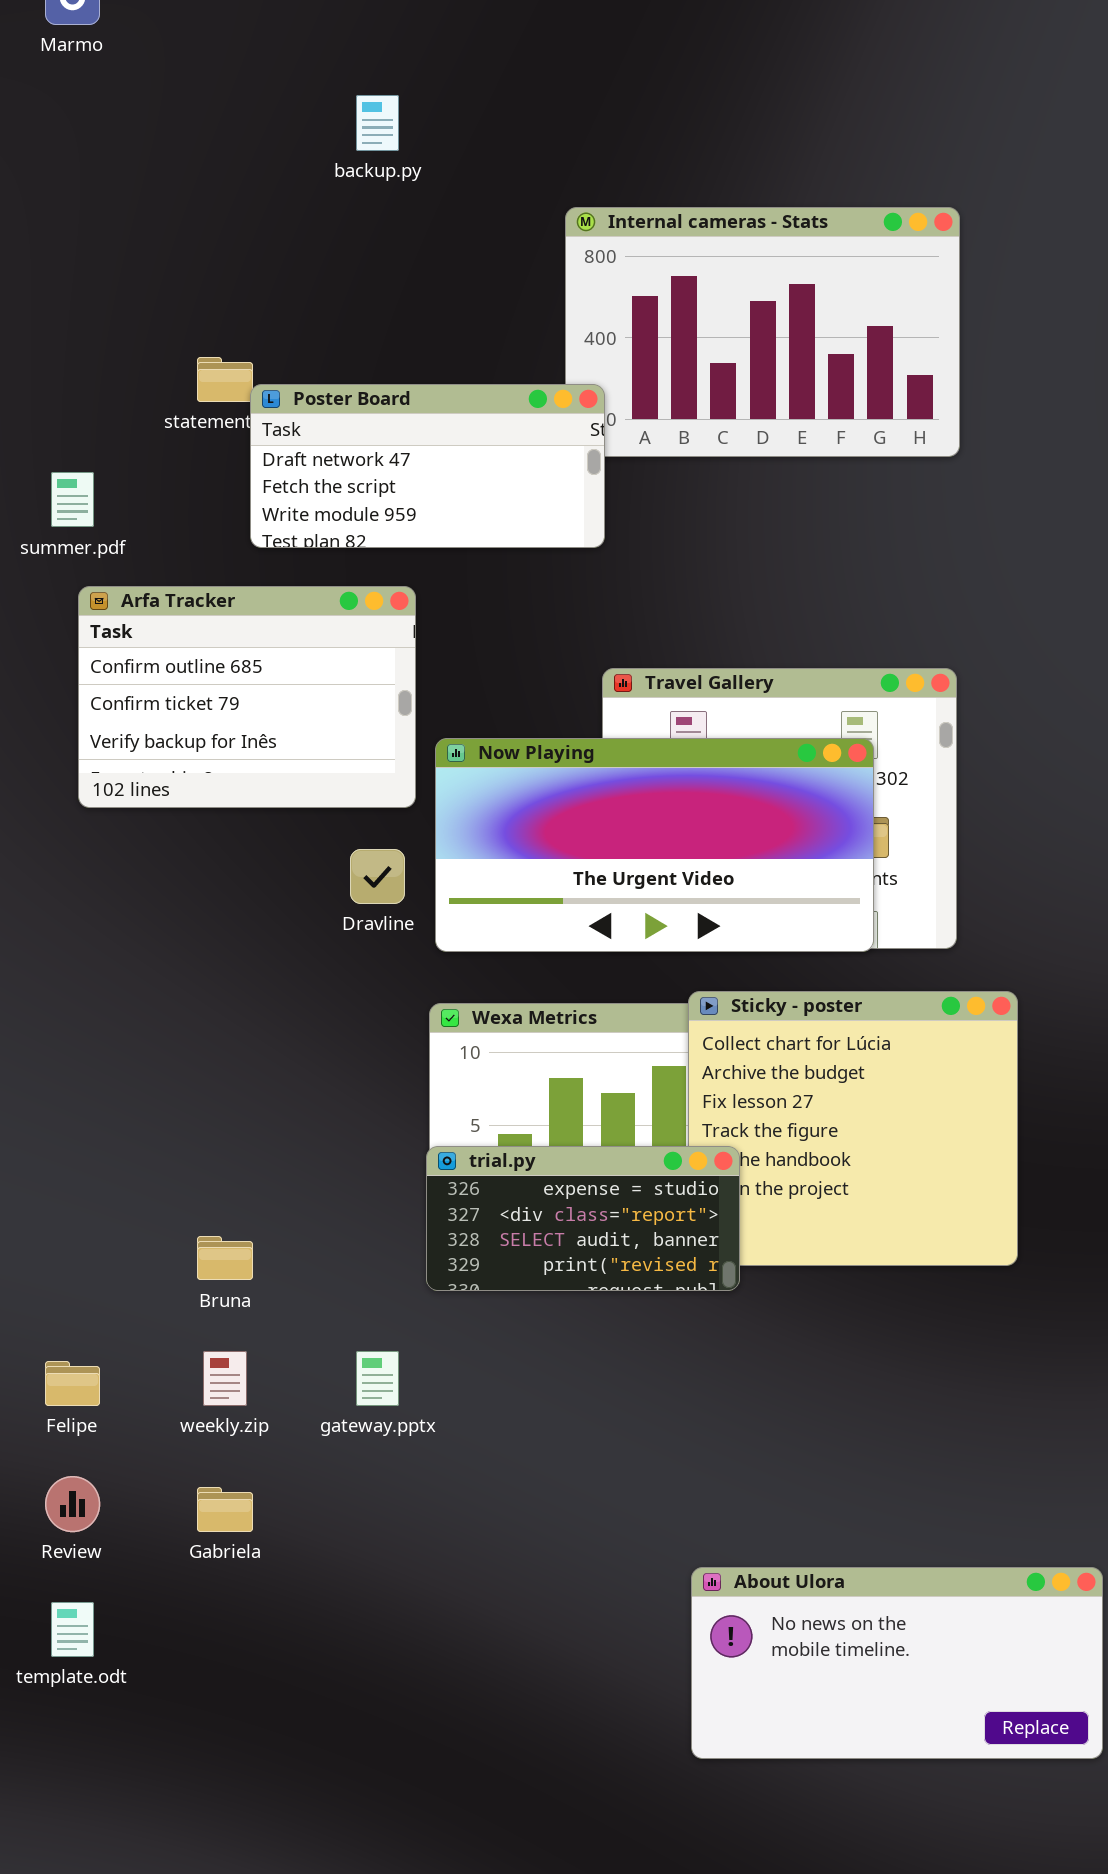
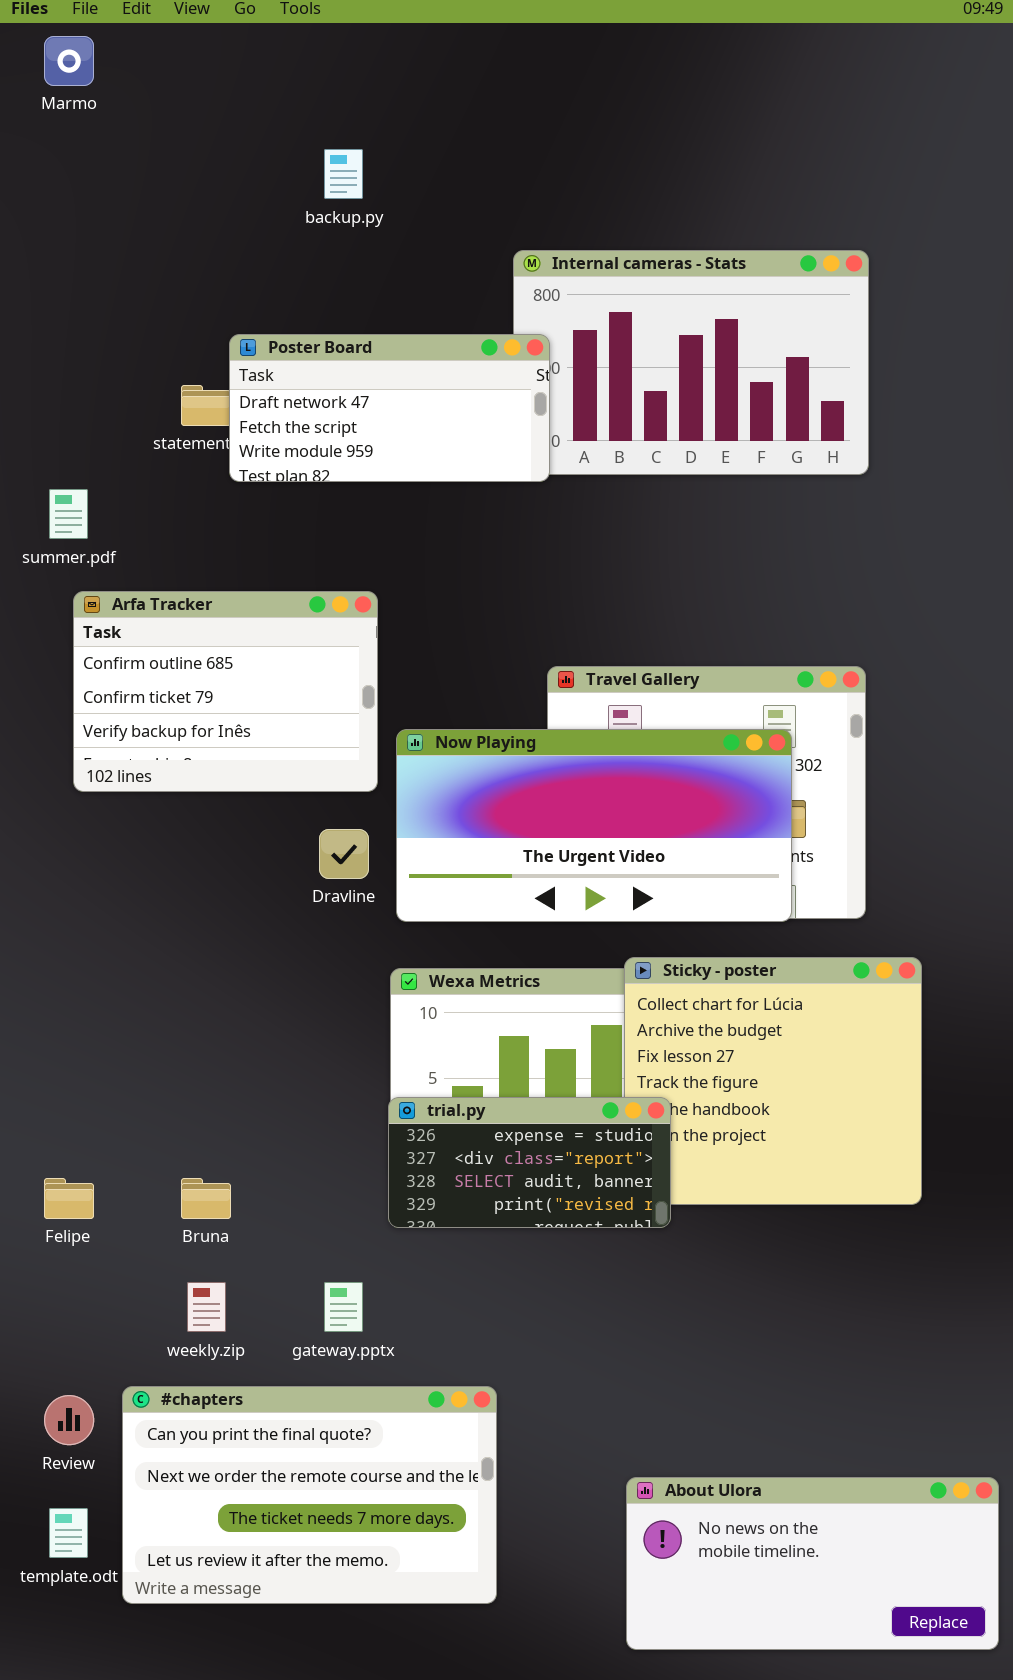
Poster Board: [250,384,605,548] -> [229,334,550,482], moved
Felipe: [45,1361,100,1406] -> [44,1178,94,1219], moved
#chapters: none -> [122,1386,497,1604], opened

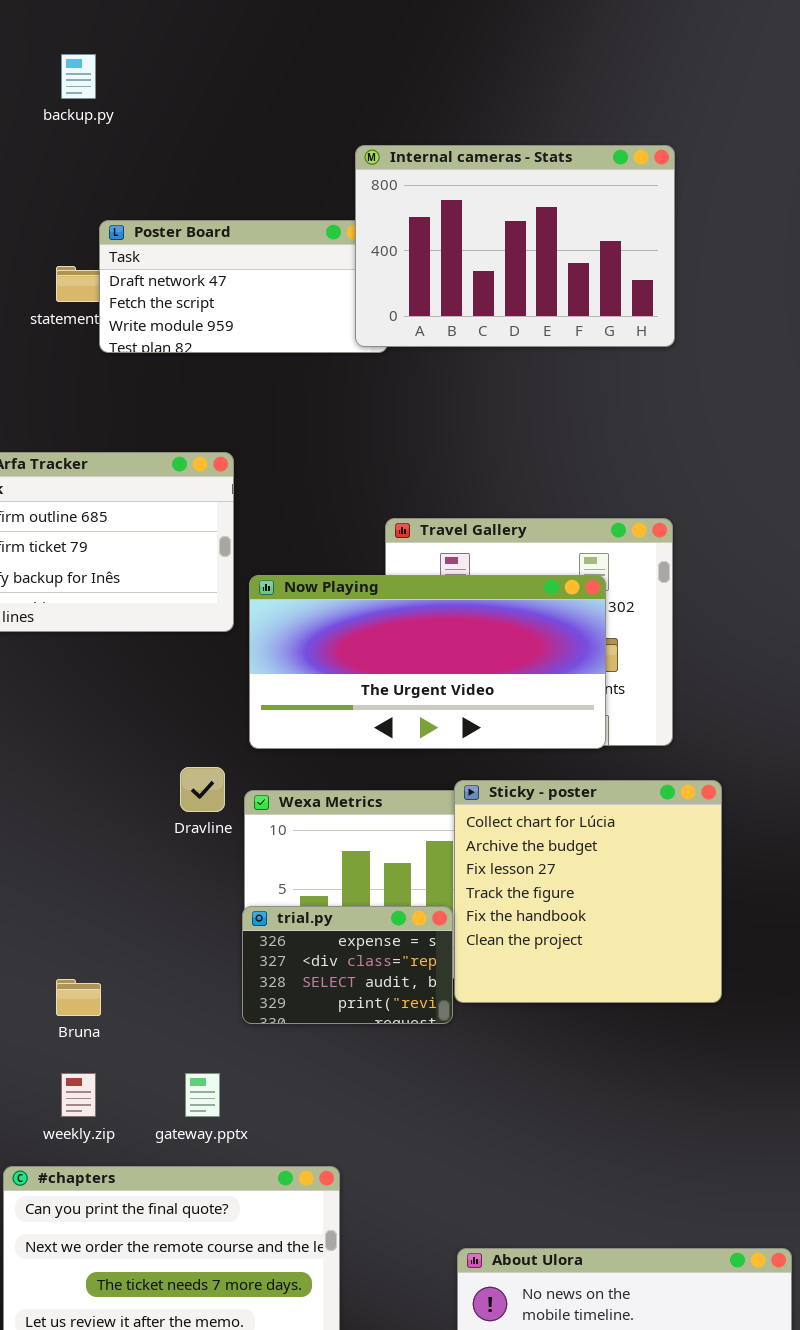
backup.py: [324,149,363,199] -> [61,54,96,99], moved
Internal cameras - Stats: [513,250,869,475] -> [355,145,675,347], raised
Dravline: [319,829,369,879] -> [180,767,225,812], moved
trial.py: [388,1097,671,1228] -> [242,906,453,1024], resized

